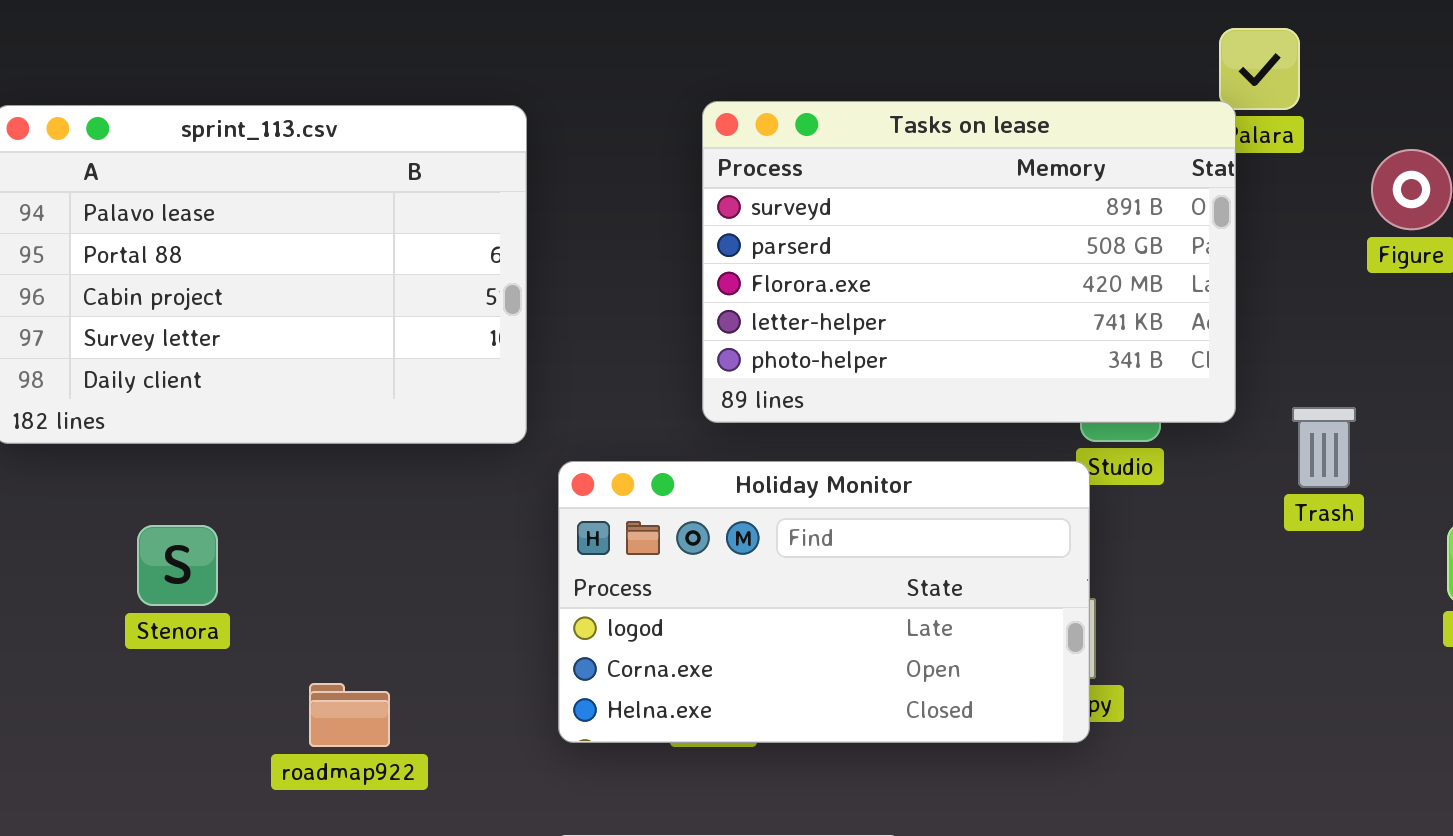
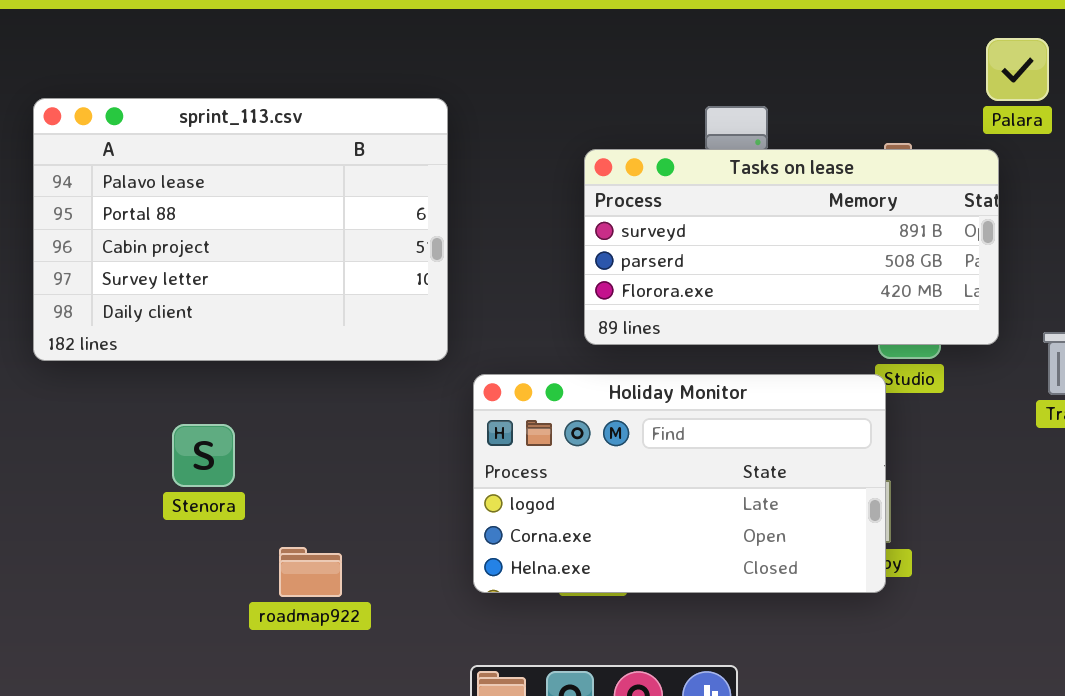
Tasks on lease: [702,101,1236,423] -> [584,149,999,345], resized
Stenora: [137,525,218,606] -> [172,424,235,487], moved

